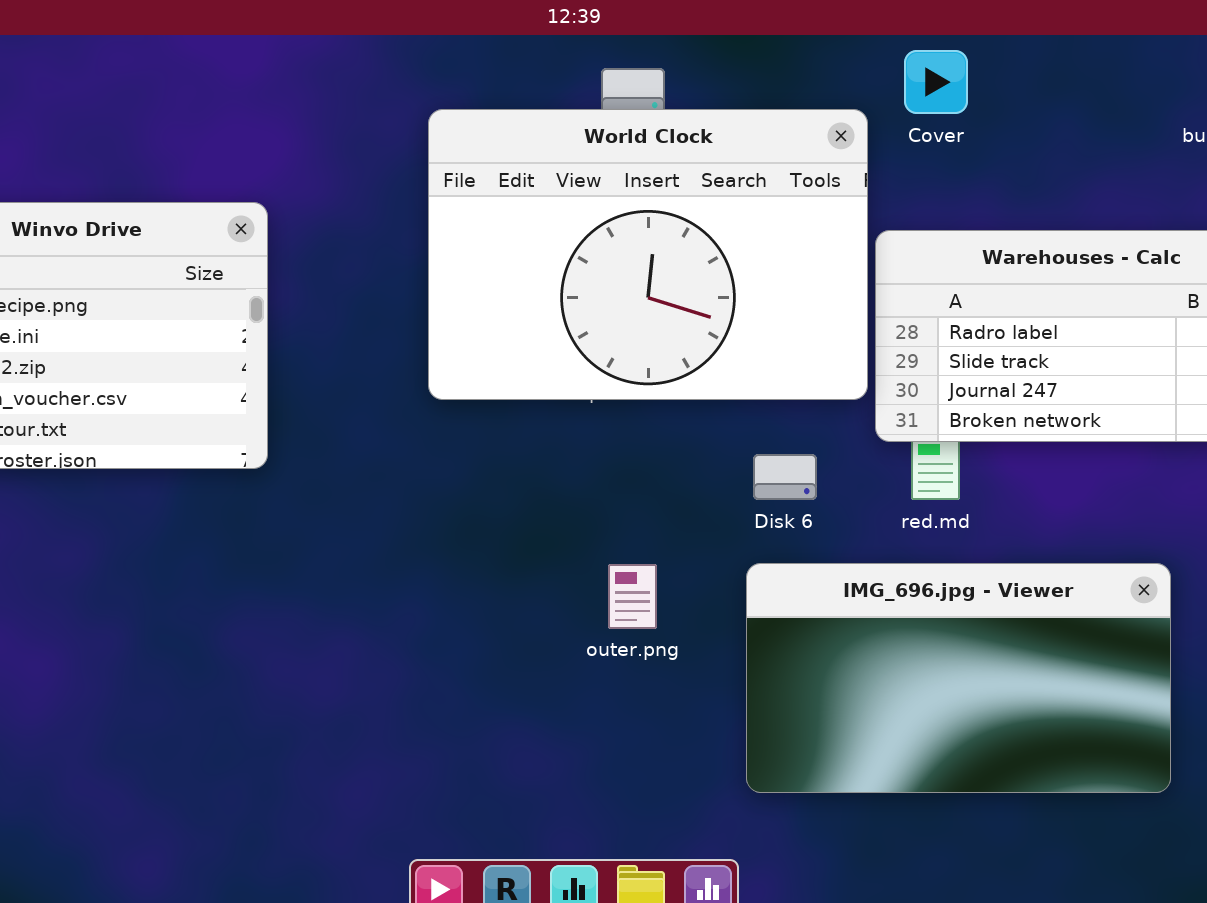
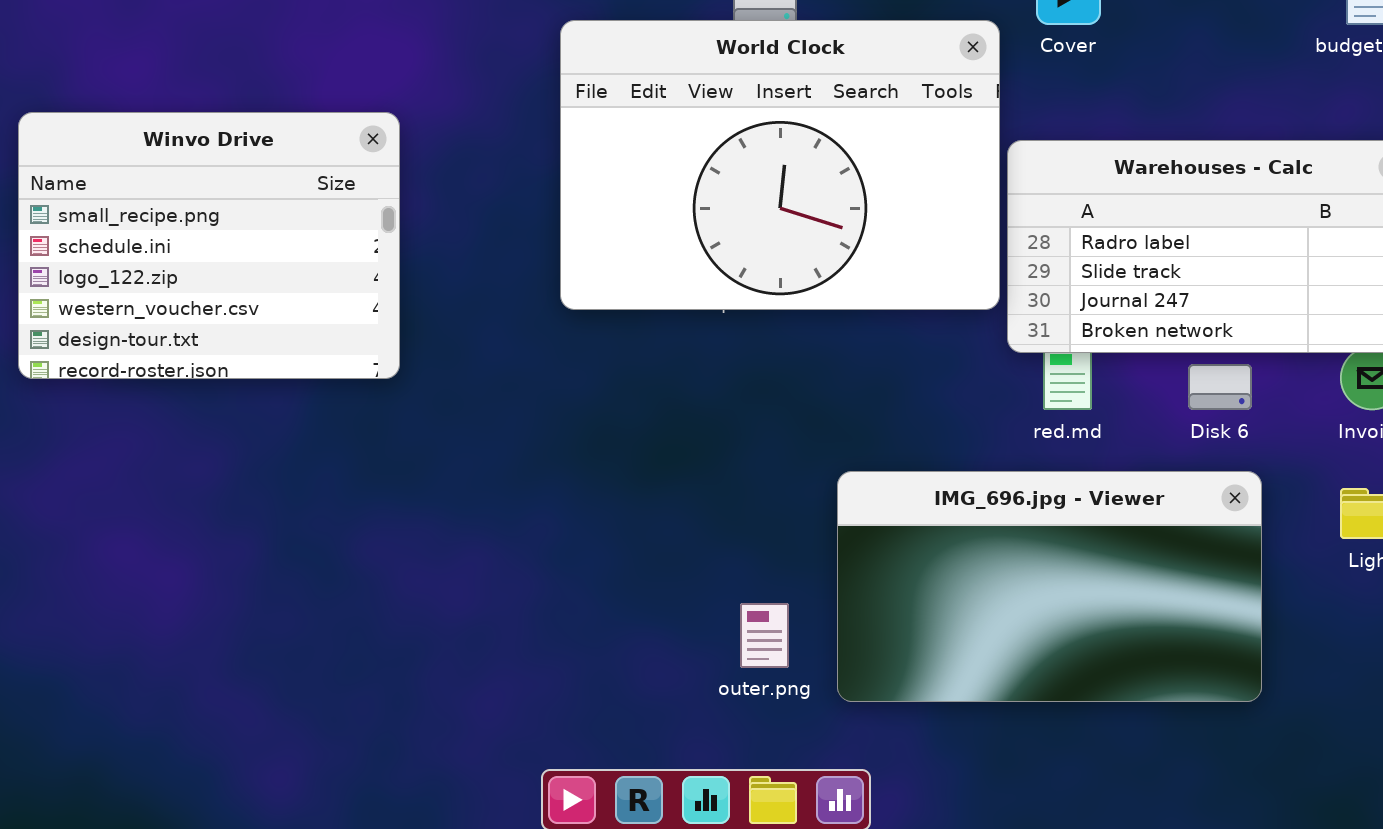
Disk 6: [753,454,817,500] -> [1188,364,1252,410], moved
IMG_696.jpg - Viewer: [746,563,1171,793] -> [837,471,1262,702], moved
outer.png: [608,564,657,629] -> [740,603,789,668], moved

